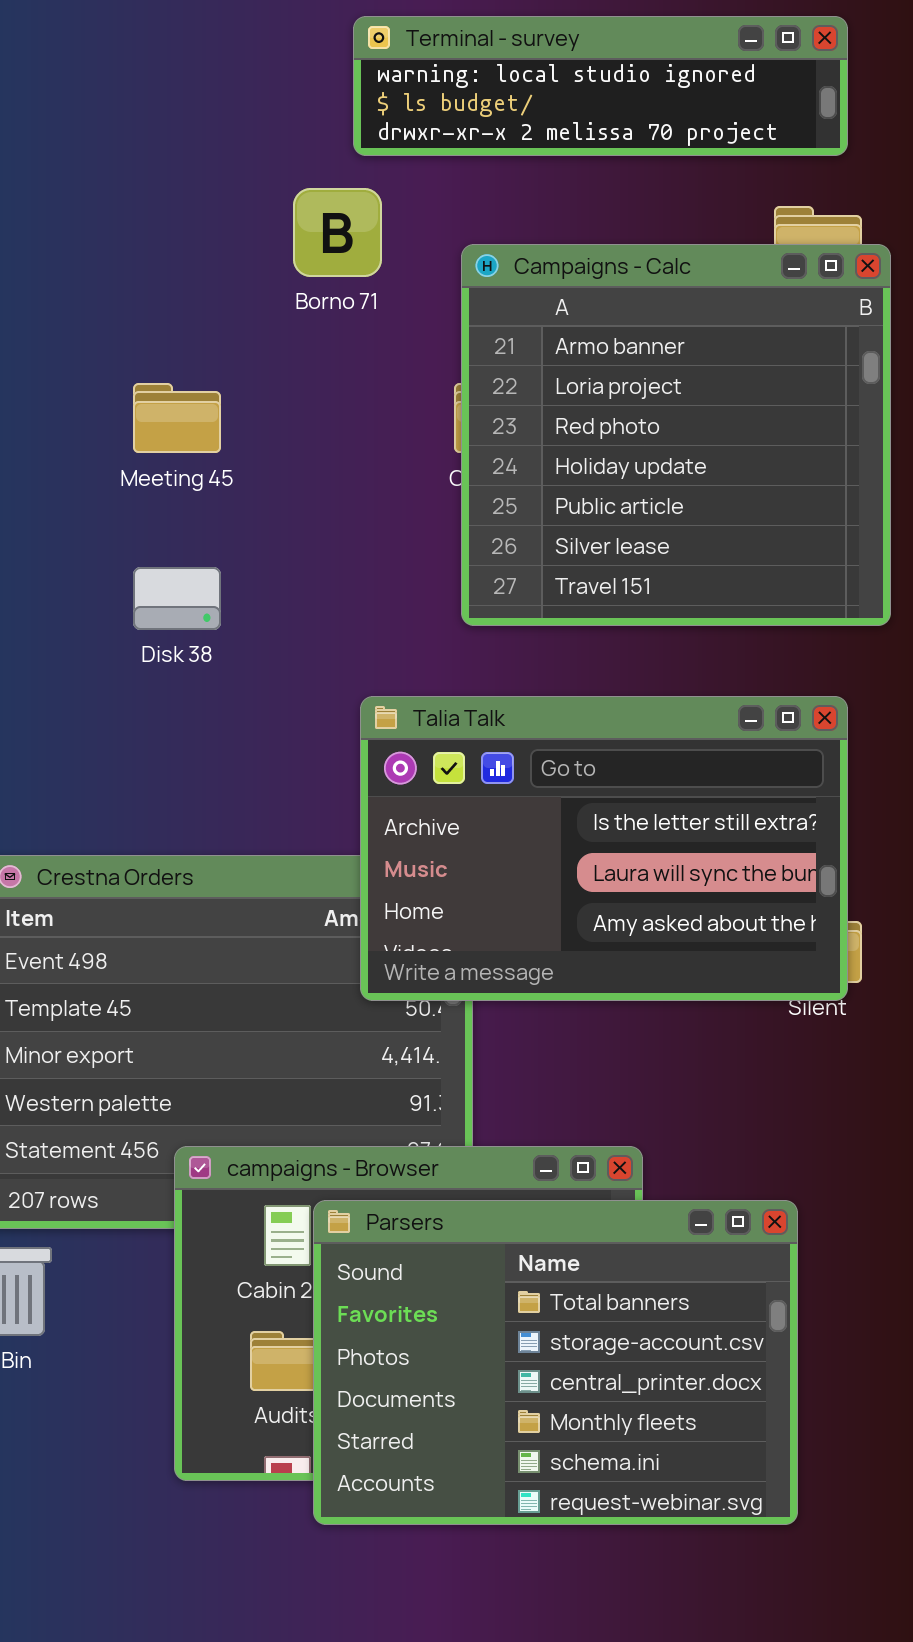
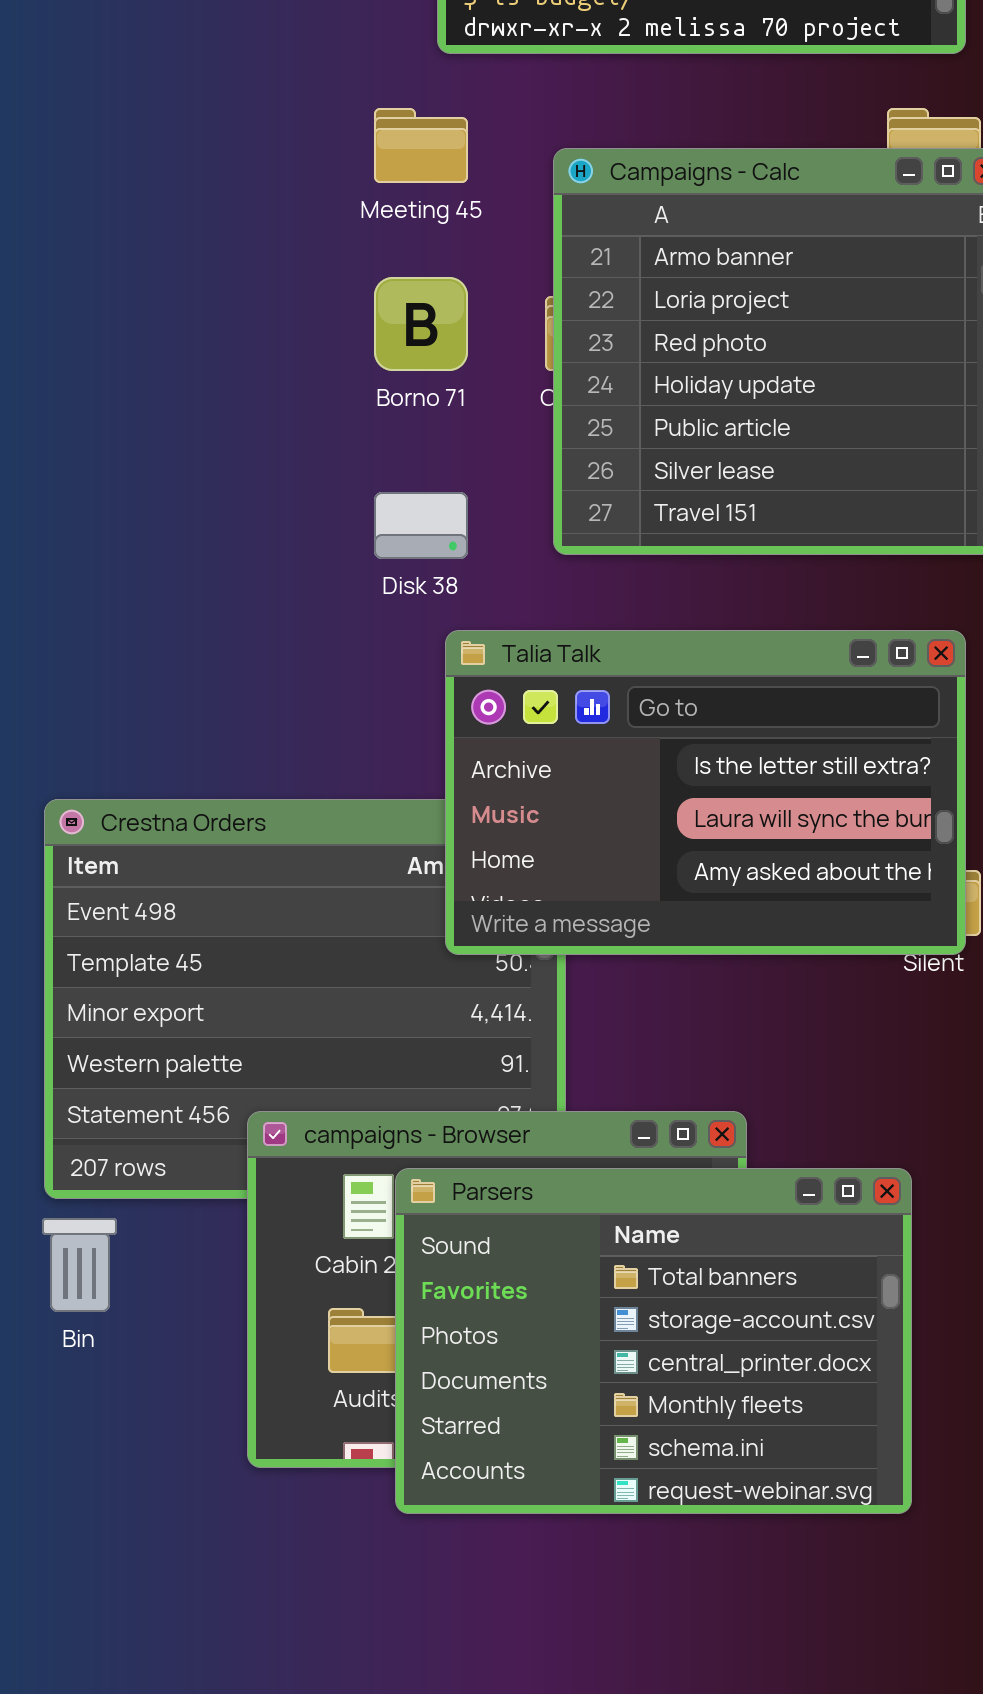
Borno 71: [293,188,382,277] -> [374,277,468,371], moved
Meeting 45: [133,383,221,453] -> [374,108,468,183], moved
Disk 38: [133,567,221,630] -> [374,492,468,559], moved

